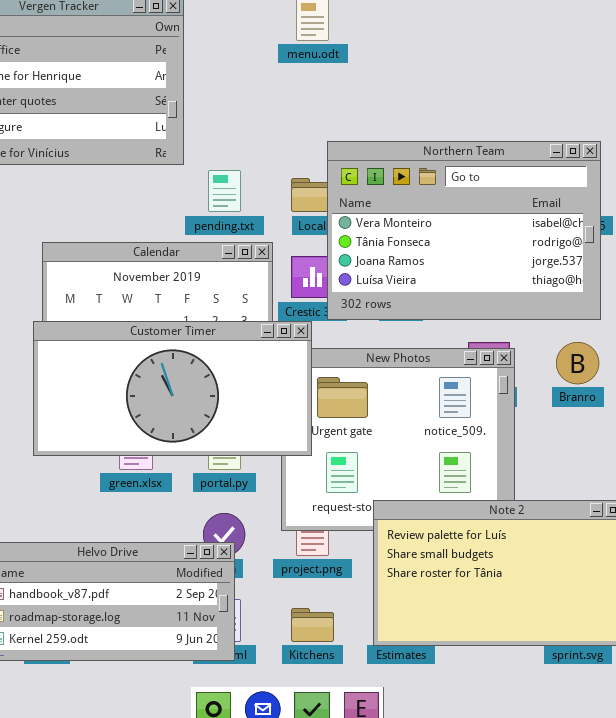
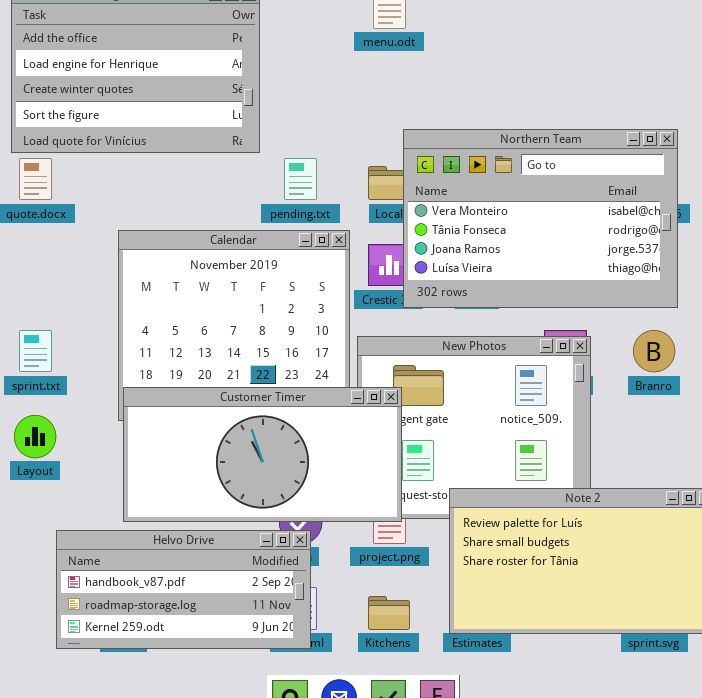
Customer Timer: [33,321,312,456] -> [123,387,402,522], moved

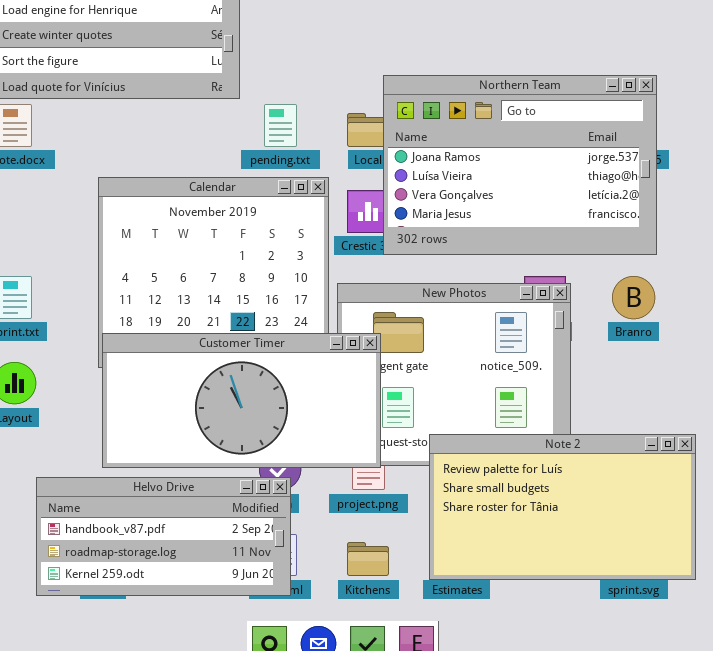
Northern Team: [403,129,678,308] -> [383,75,657,255], scrolled down 2 rows

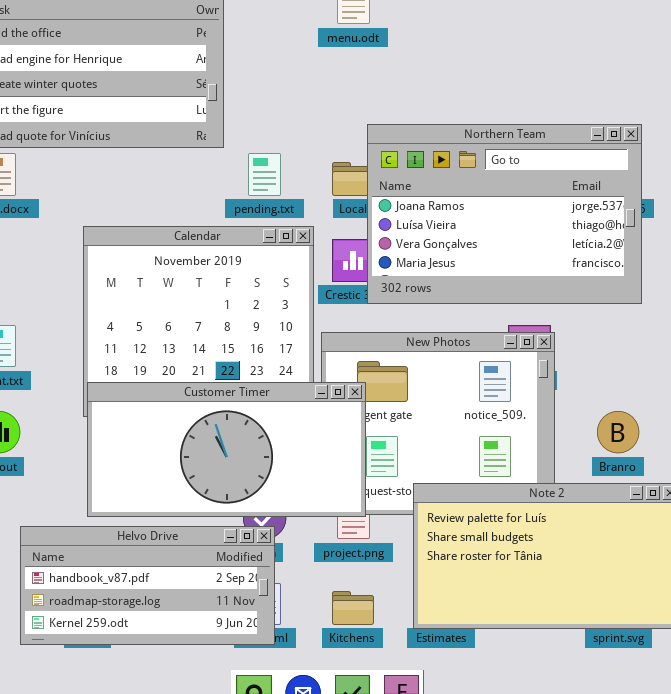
Branro: [612,276,655,319] -> [597,411,639,453], moved

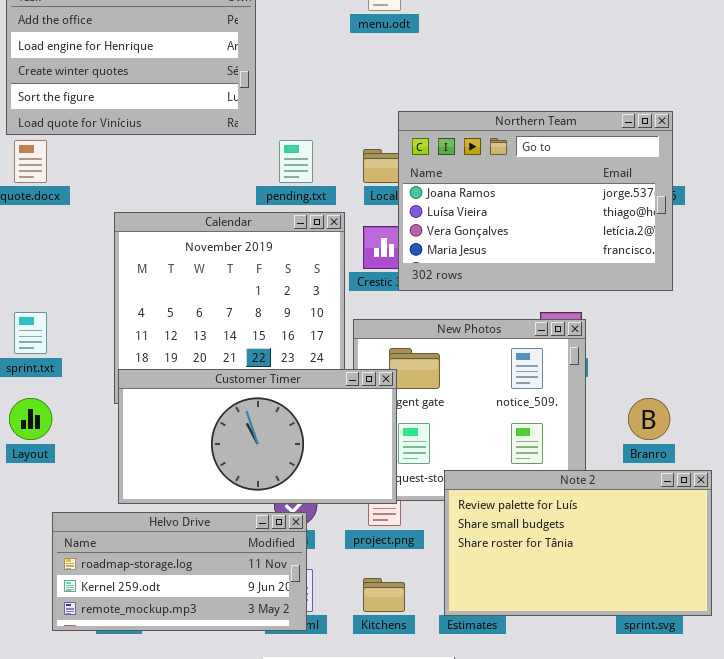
Helvo Drive: [20,526,275,645] -> [52,512,307,631], scrolled down 1 row

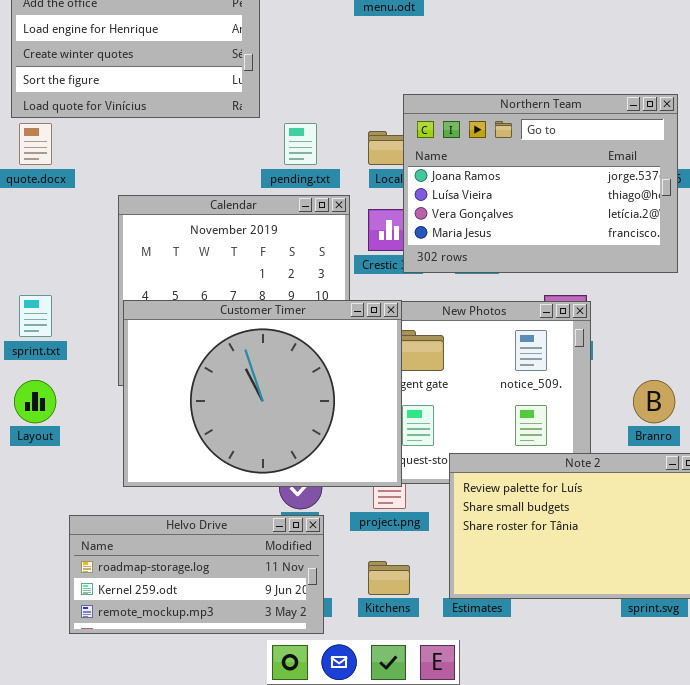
Customer Timer: [118,369,397,504] -> [123,300,402,487], resized
Helvo Drive: [52,512,307,631] -> [69,515,324,634], moved

